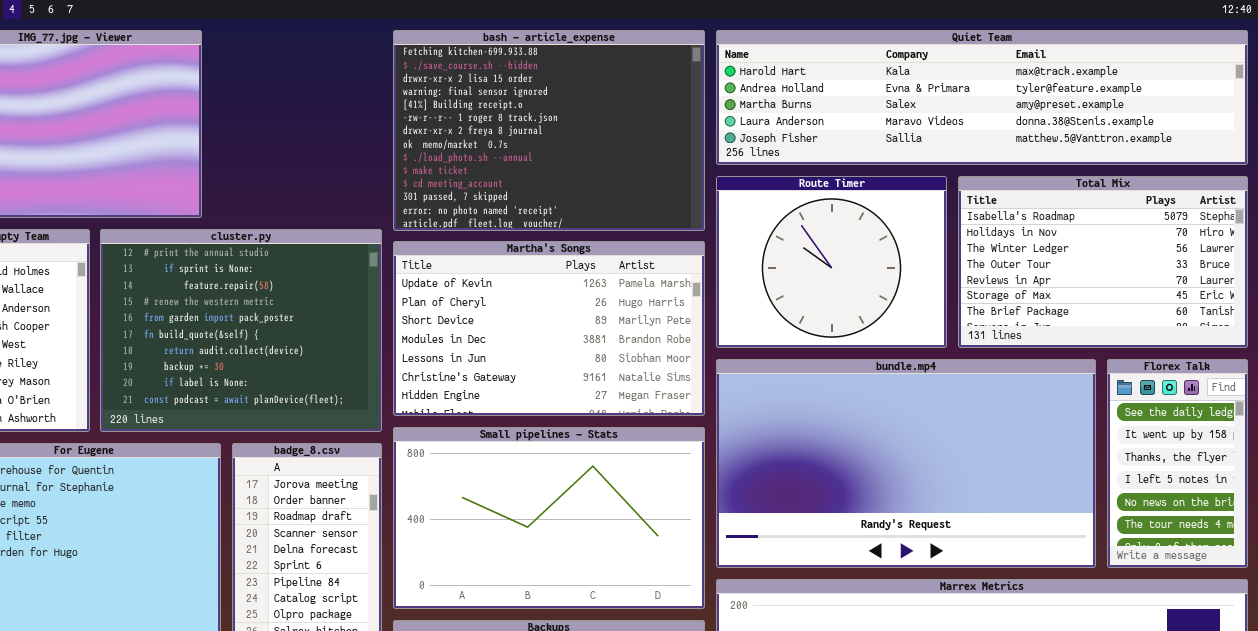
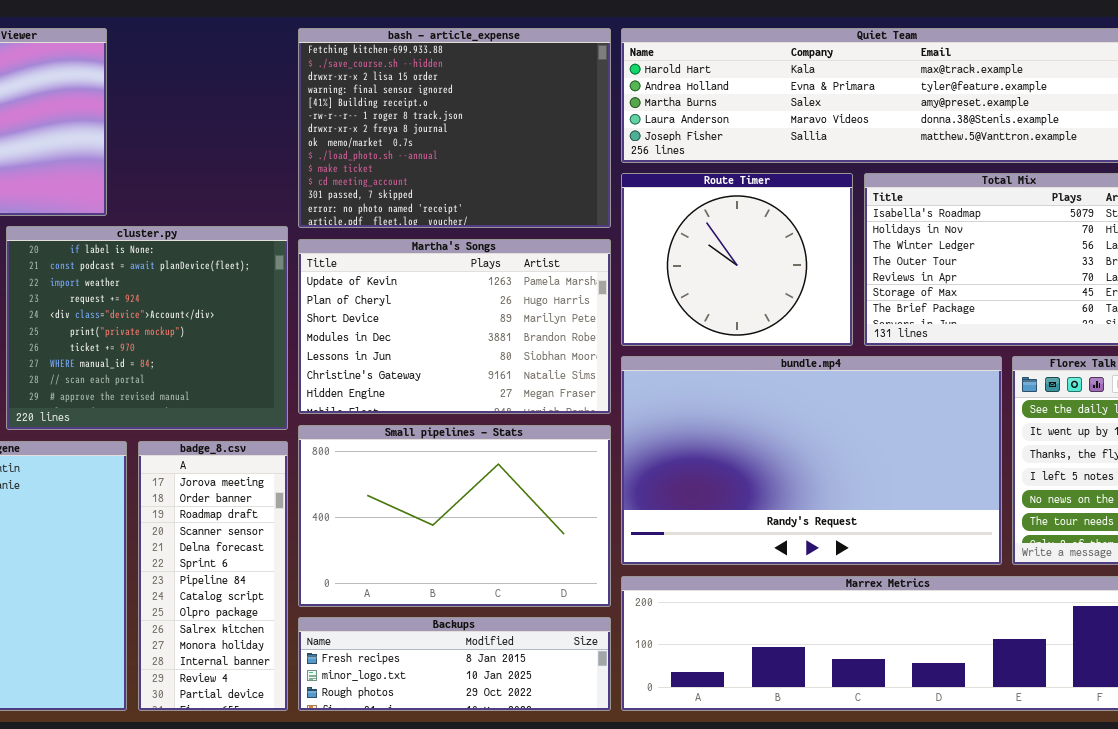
cluster.py: [100,229,382,432] -> [6,226,288,430], scrolled down 8 rows

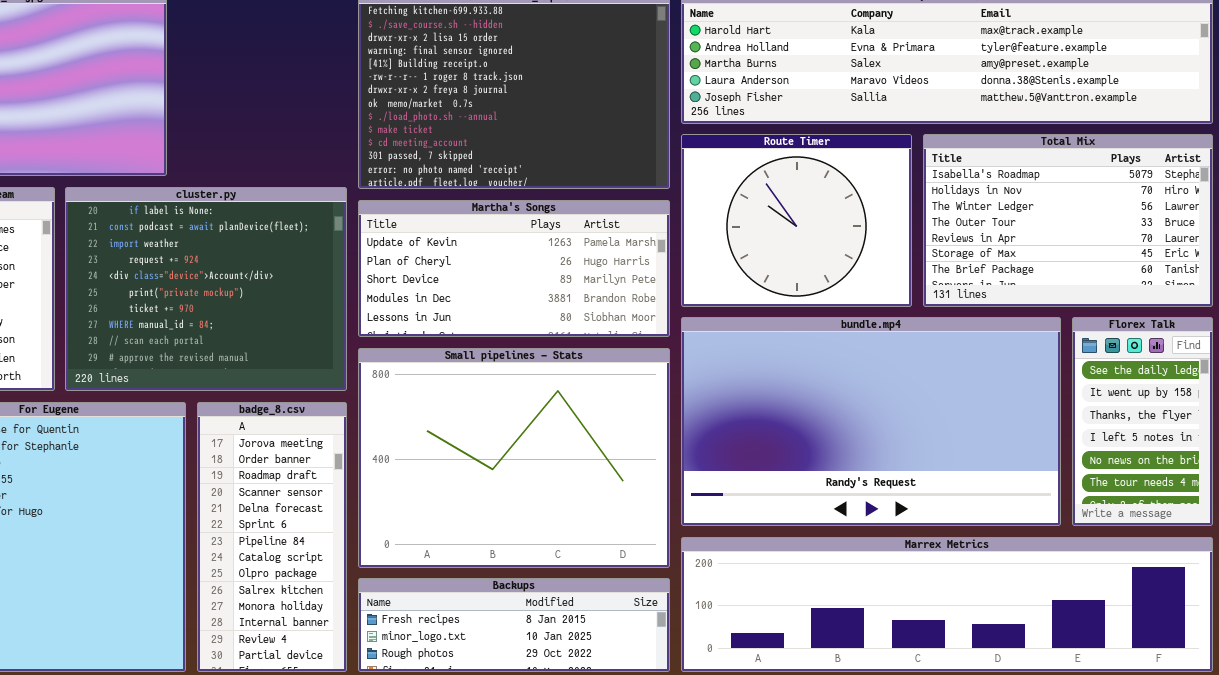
Martha's Songs: [298,239,611,414] -> [358,200,670,337], resized
Small pipelines - Stats: [298,425,611,607] -> [358,348,670,568], resized

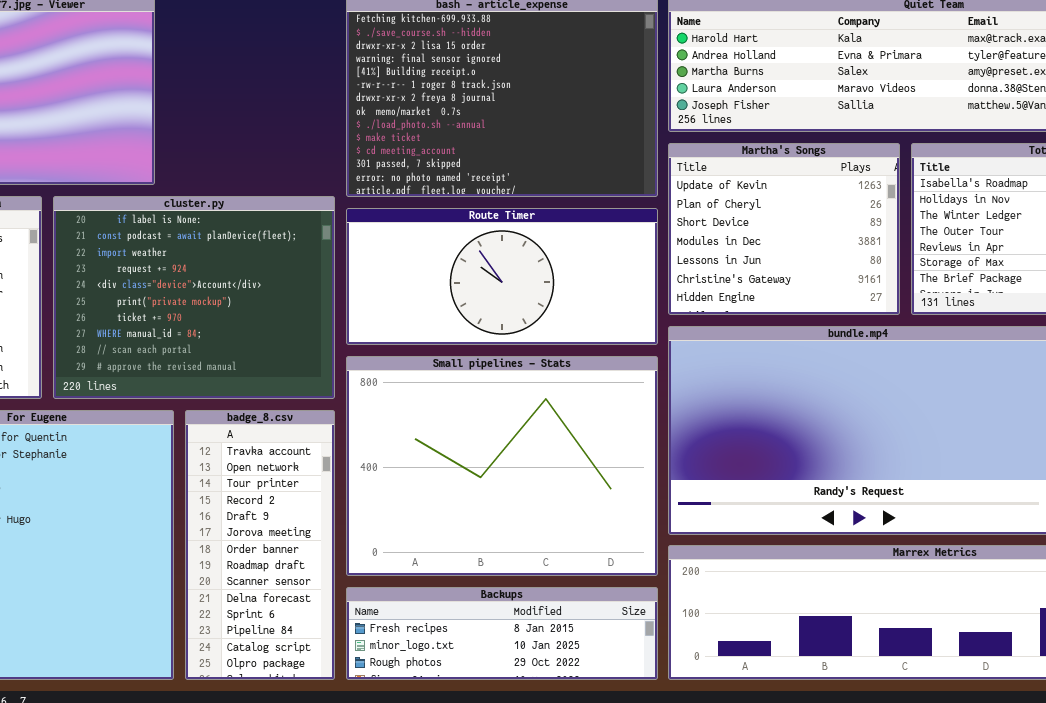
Route Timer: [681,134,912,307] -> [346,208,658,345], moved, resized
Martha's Songs: [358,200,670,337] -> [668,143,900,315], moved, resized
badge_8.csv: [197,402,347,672] -> [185,410,335,680], scrolled up 5 rows

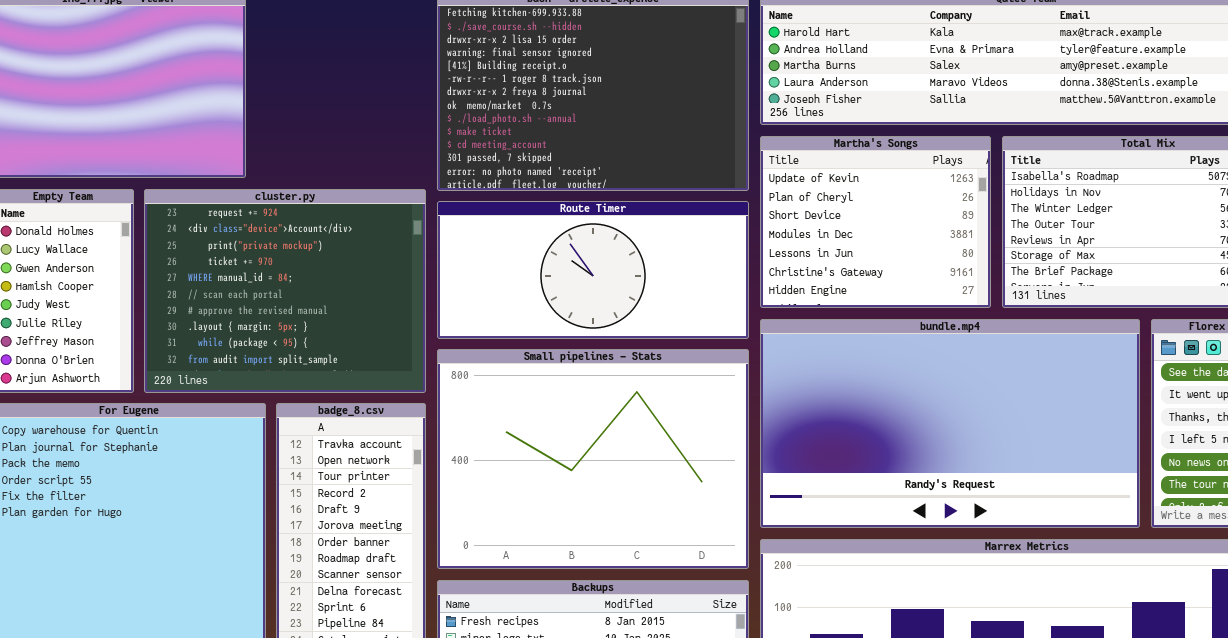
cluster.py: [53,196,335,399] -> [144,189,426,393], scrolled down 3 rows

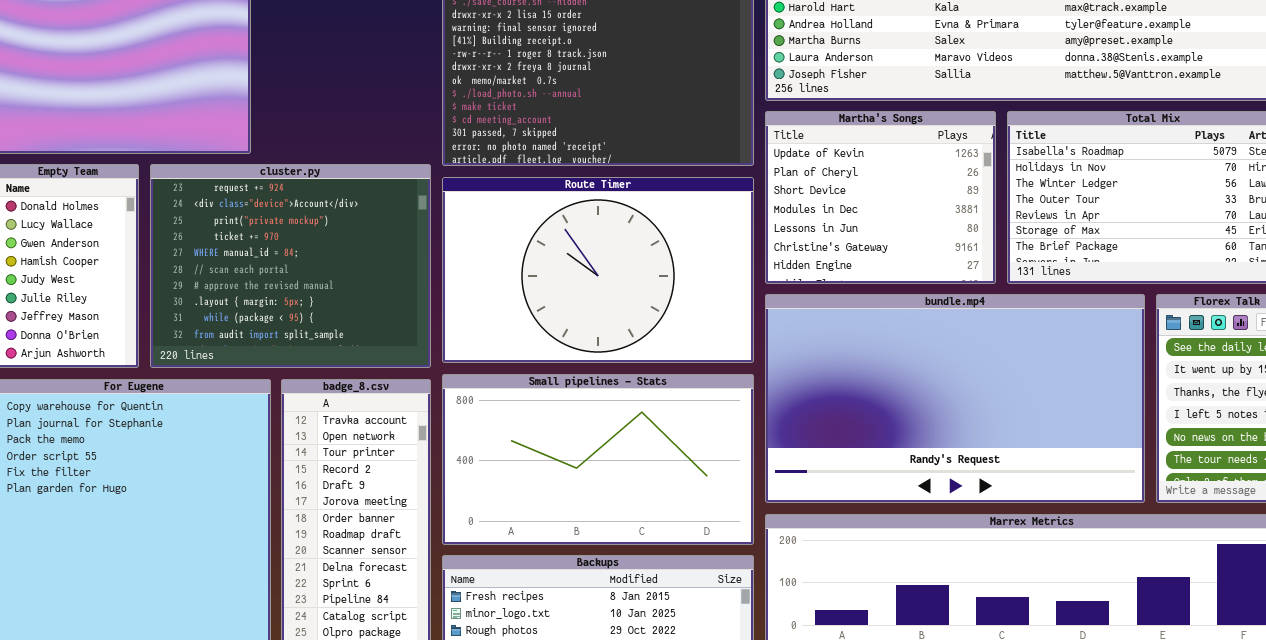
Route Timer: [437,201,749,339] -> [442,177,754,363], resized
Small pipelines - Stats: [437,349,749,569] -> [442,374,754,545], resized

